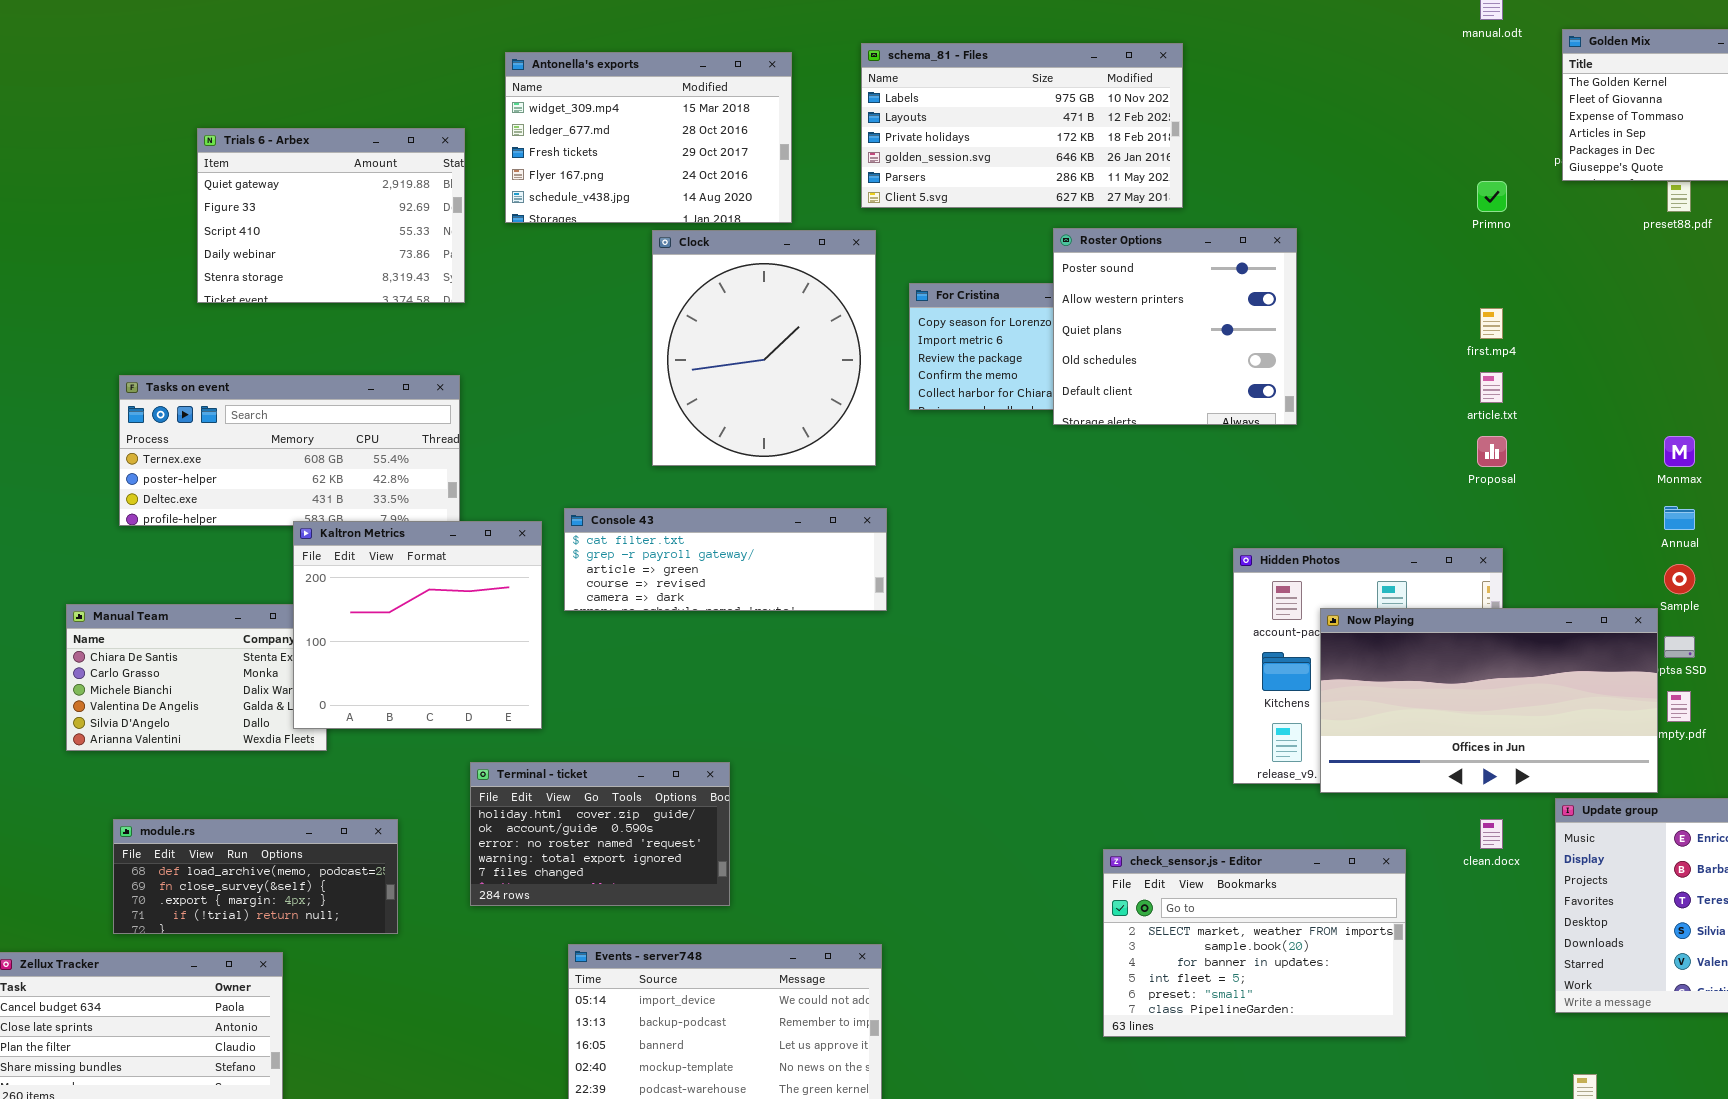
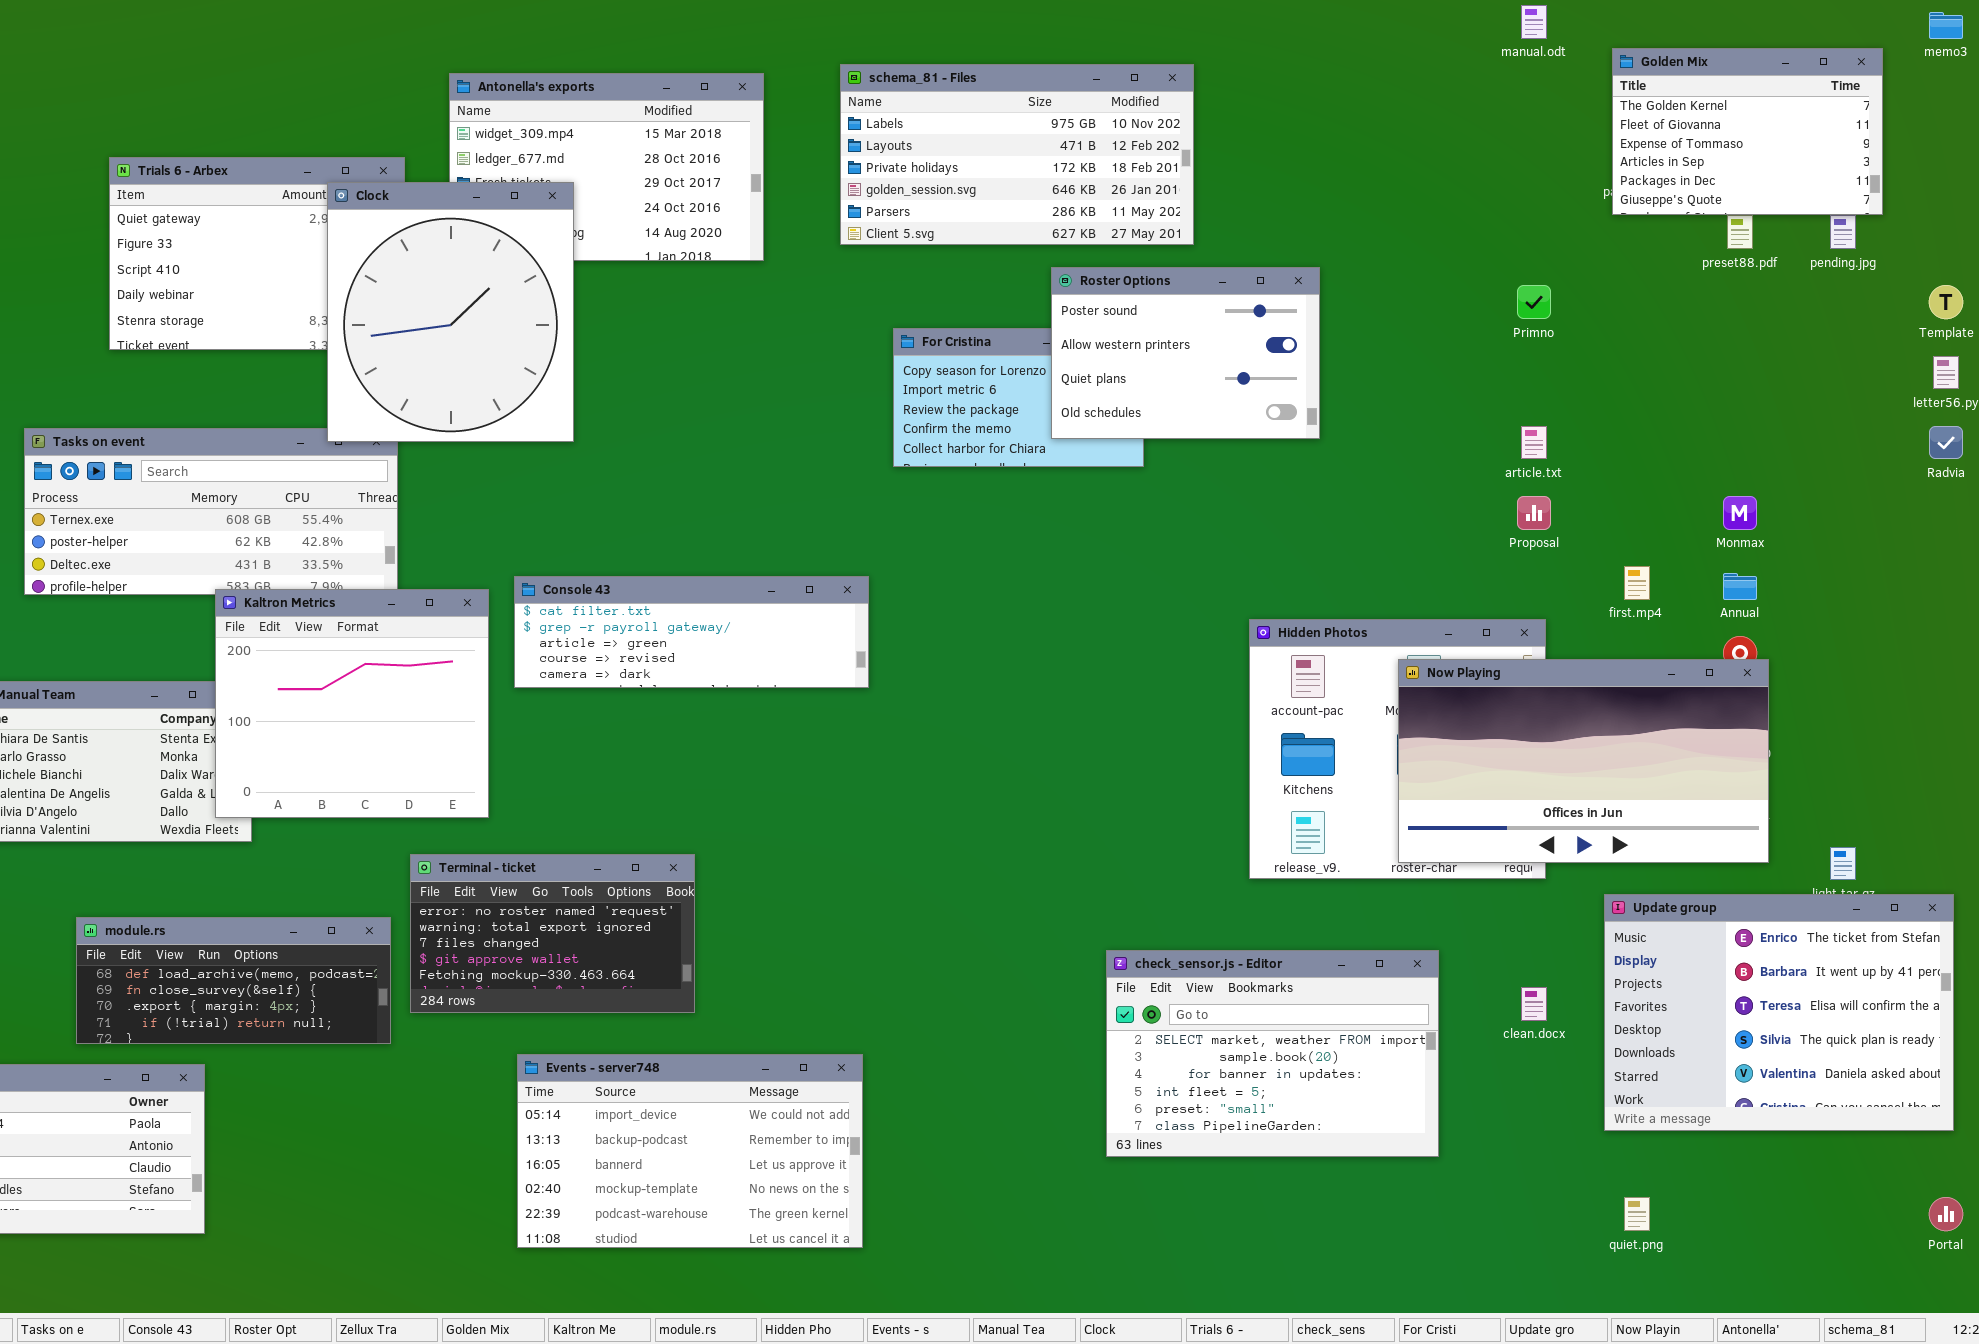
Primno: [1477,181,1507,212] -> [1517,285,1551,319], moved
Roster Options: [1053,228,1297,425] -> [1051,267,1320,439], resized
Clock: [652,230,876,466] -> [327,182,574,442], moved
first.mp4: [1480,308,1503,339] -> [1624,566,1650,600], moved
Now Playing: [1320,608,1658,793] -> [1398,659,1769,863], moved
Terminal - ticket: [470,762,730,906] -> [410,854,695,1013], scrolled down 2 rows
module.rs: [113,819,398,934] -> [76,917,391,1044], moved
clean.docx: [1480,819,1503,849] -> [1521,987,1547,1021], moved

